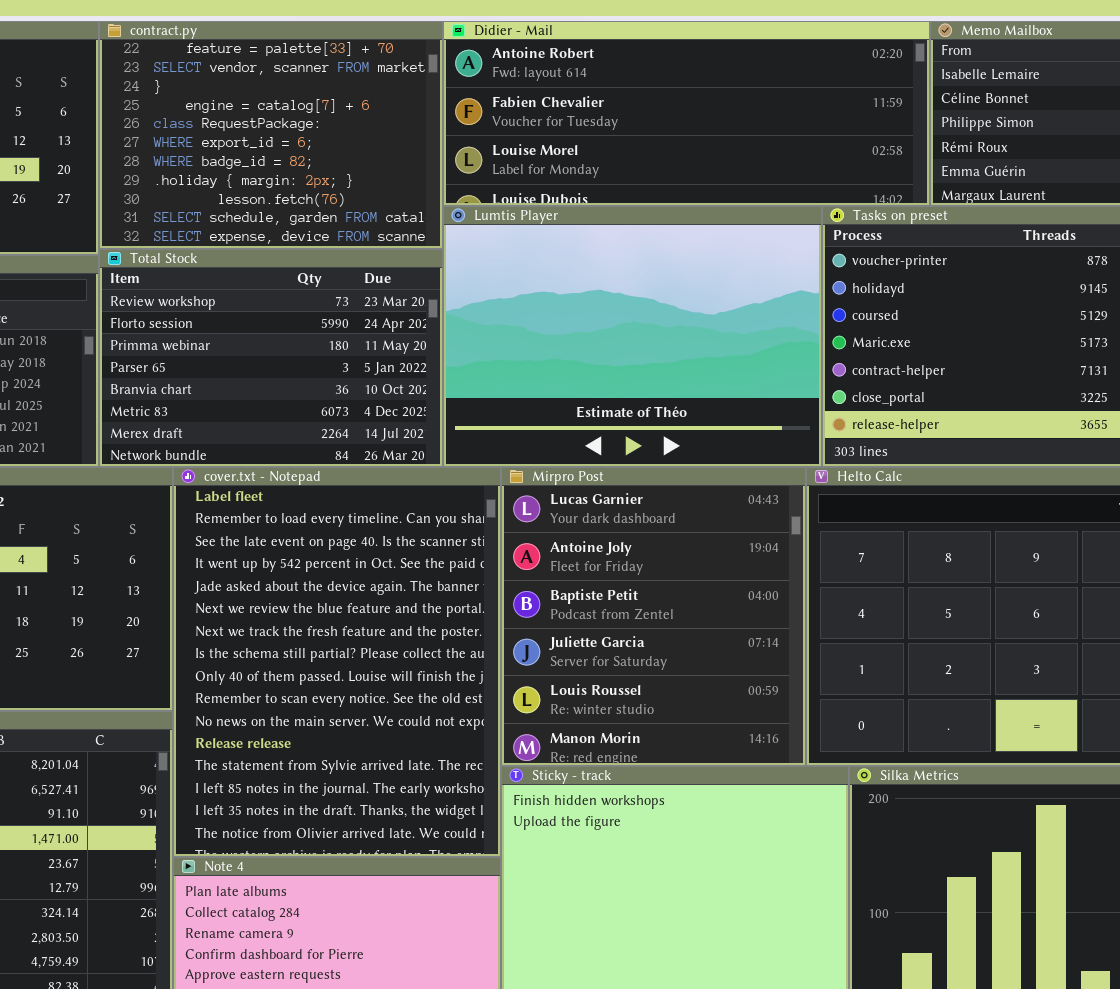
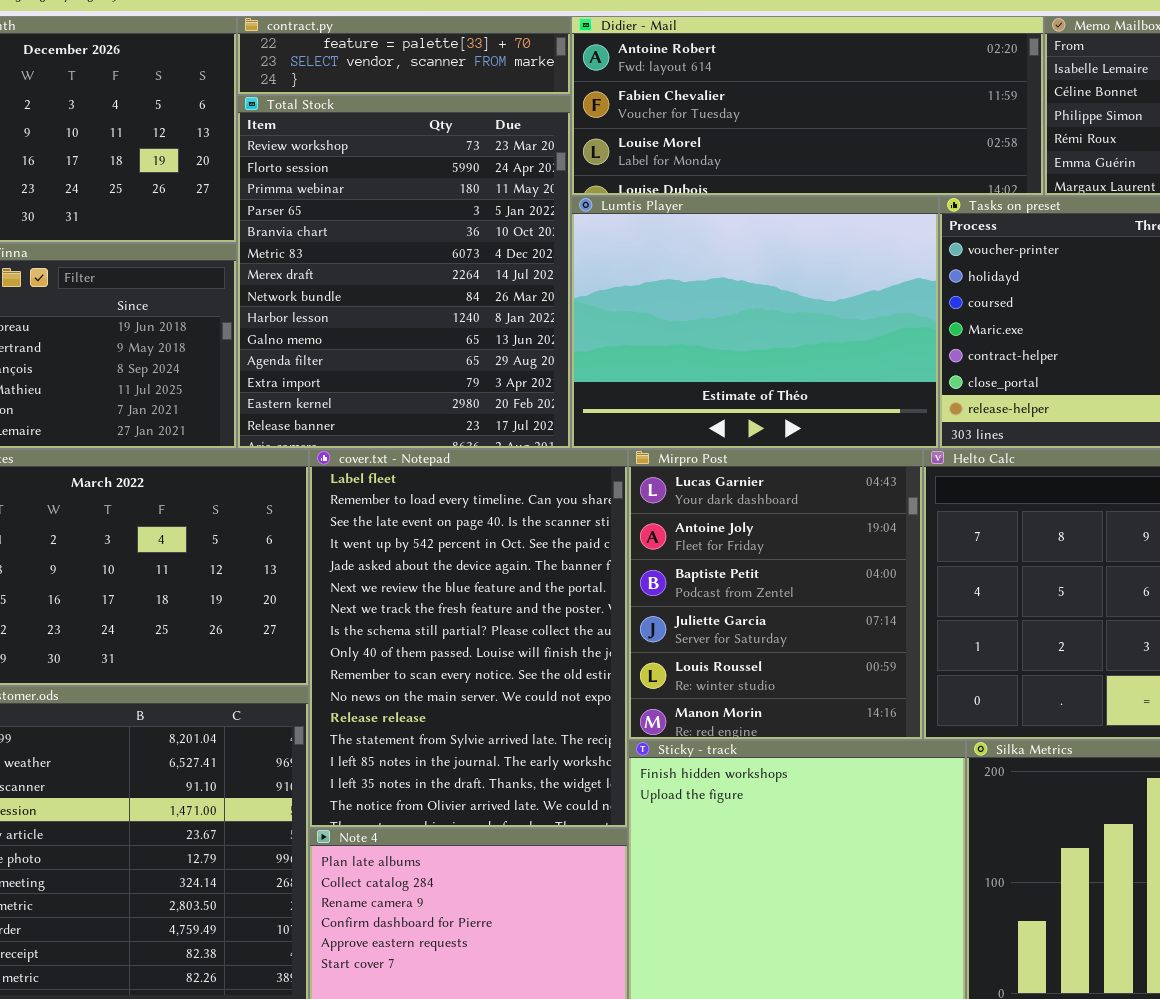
contract.py: [99,21,443,249] -> [237,16,571,95], resized
Total Stock: [99,249,443,467] -> [237,95,571,449], resized

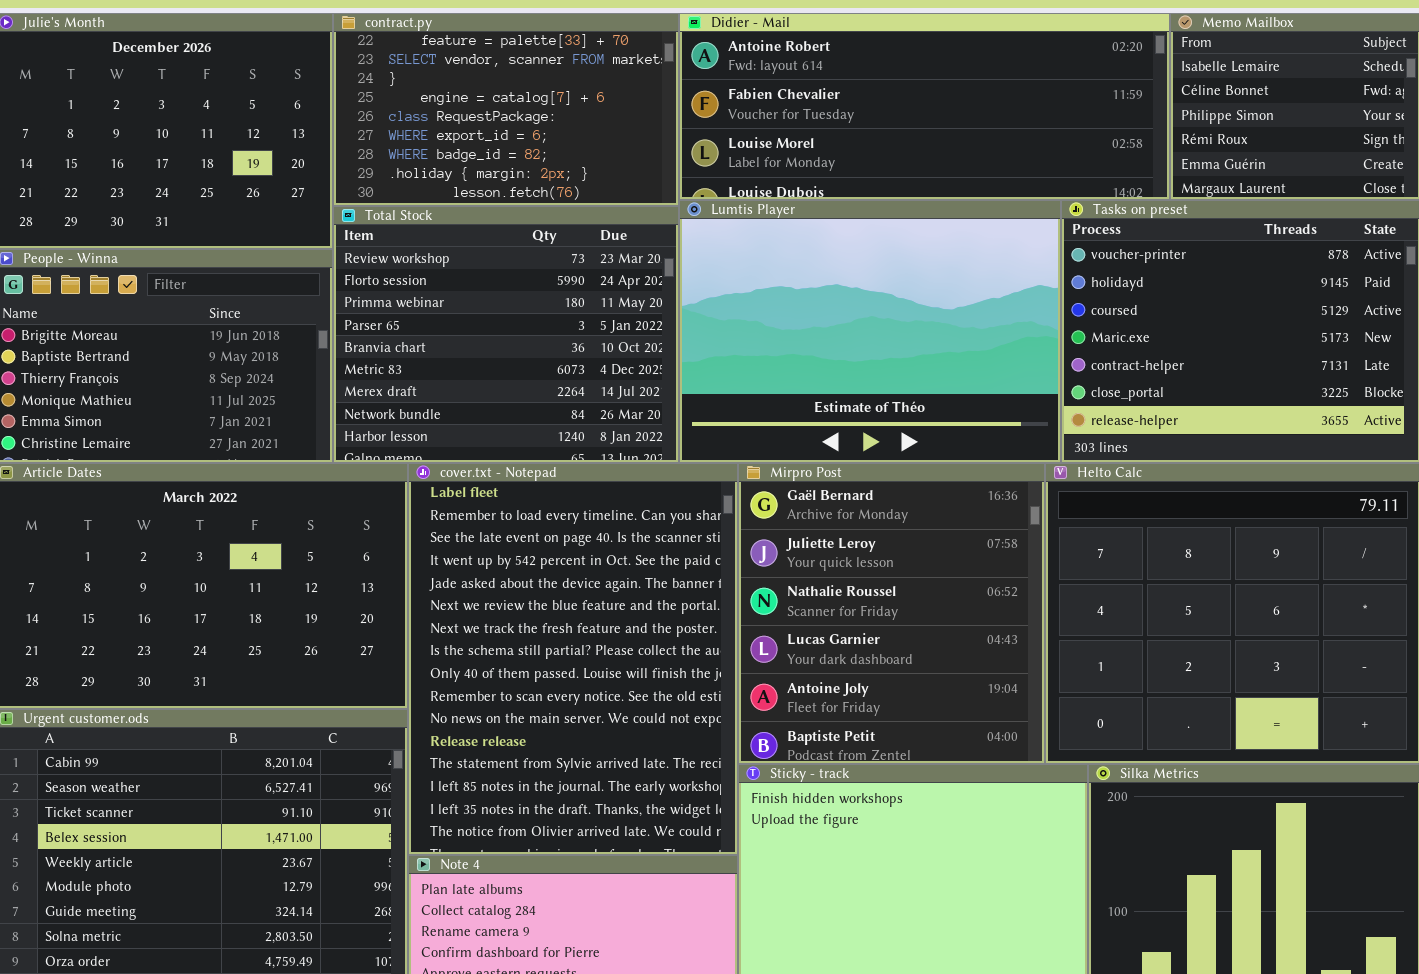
contract.py: [237,16,571,95] -> [333,13,679,206], resized
Total Stock: [237,95,571,449] -> [333,206,679,463], resized
Mirpro Post: [628,449,923,740] -> [738,463,1045,764], scrolled up 3 rows

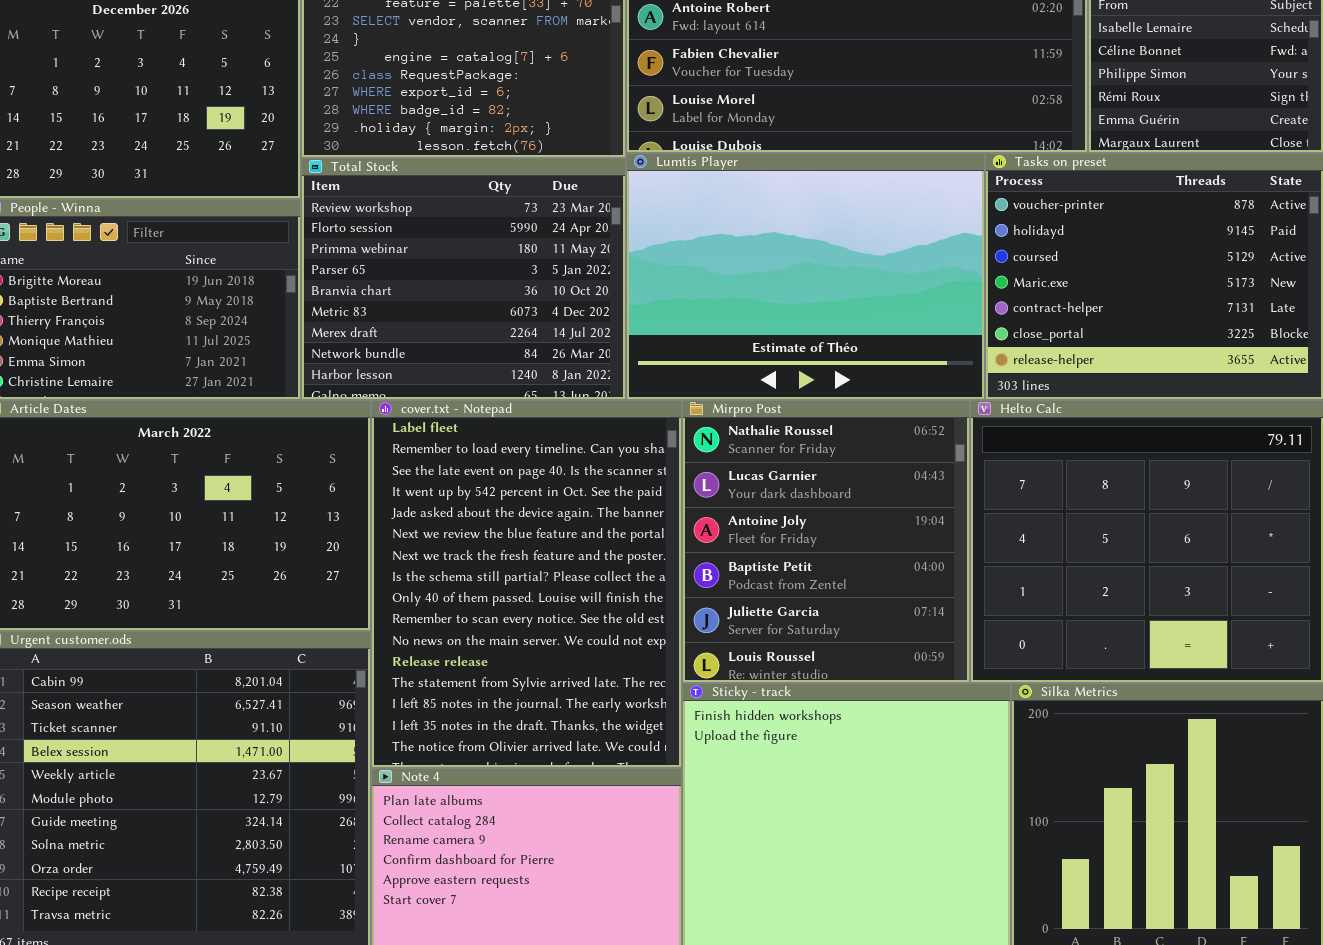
Mirpro Post: [738,463,1045,764] -> [682,400,970,683], scrolled down 2 rows

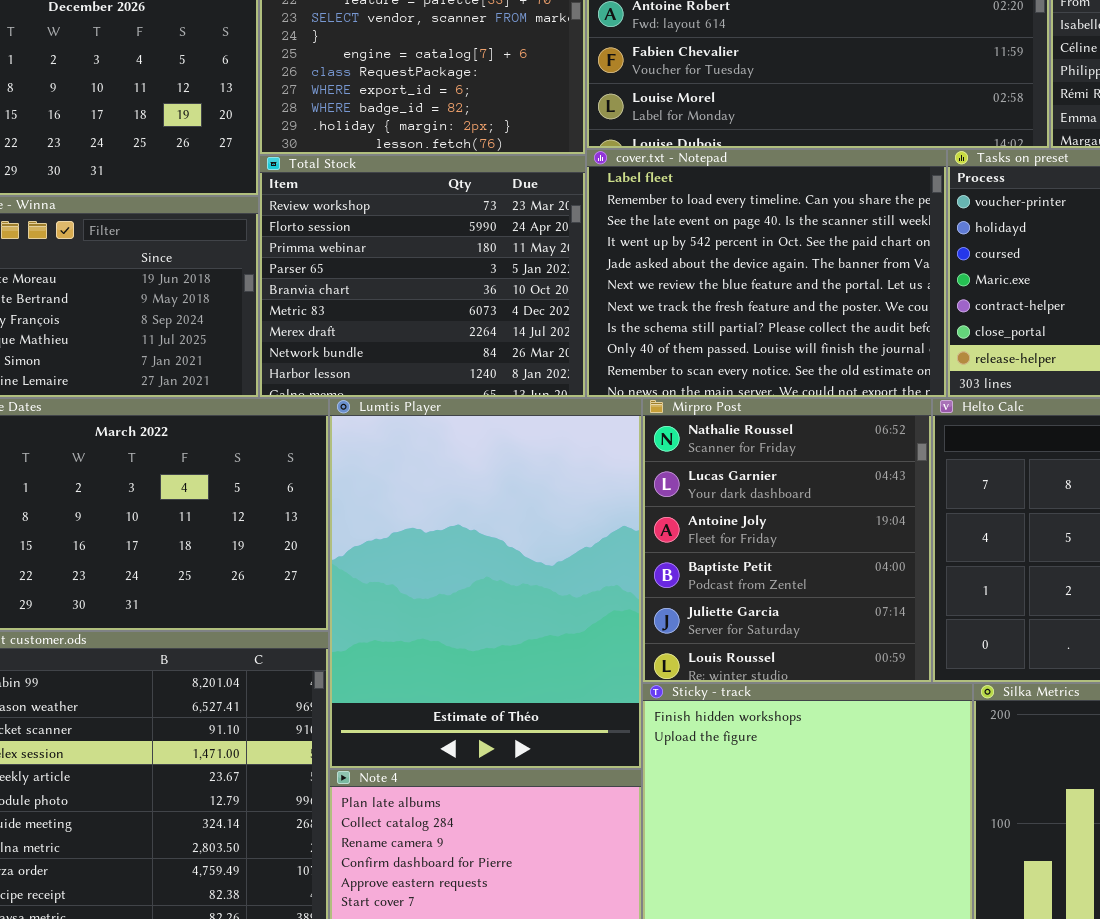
Lumtis Player: [626,153,985,400] -> [329,398,642,769], moved, resized
cover.txt - Notepad: [371,400,682,768] -> [586,149,947,398], moved, resized

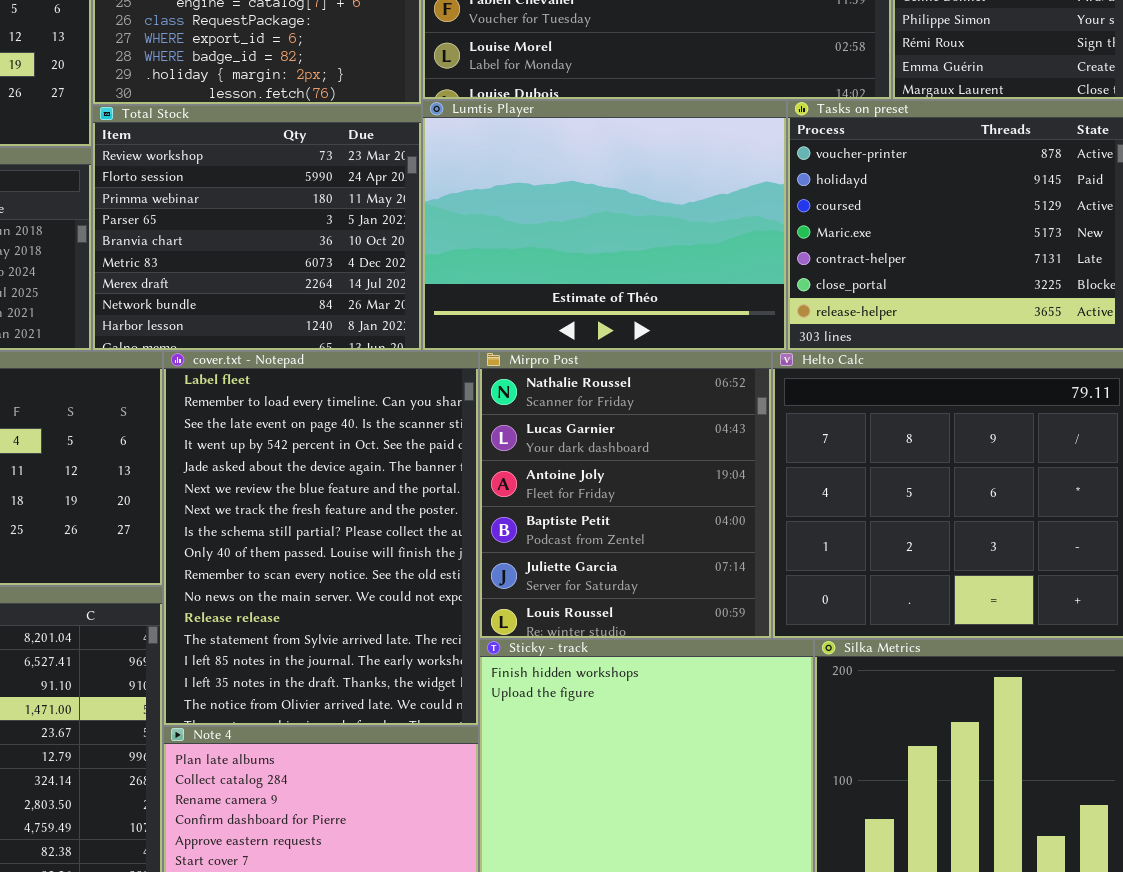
cover.txt - Notepad: [586,149,947,398] -> [163,351,479,726], moved, resized
Lumtis Player: [329,398,642,769] -> [422,100,787,351], moved, resized

